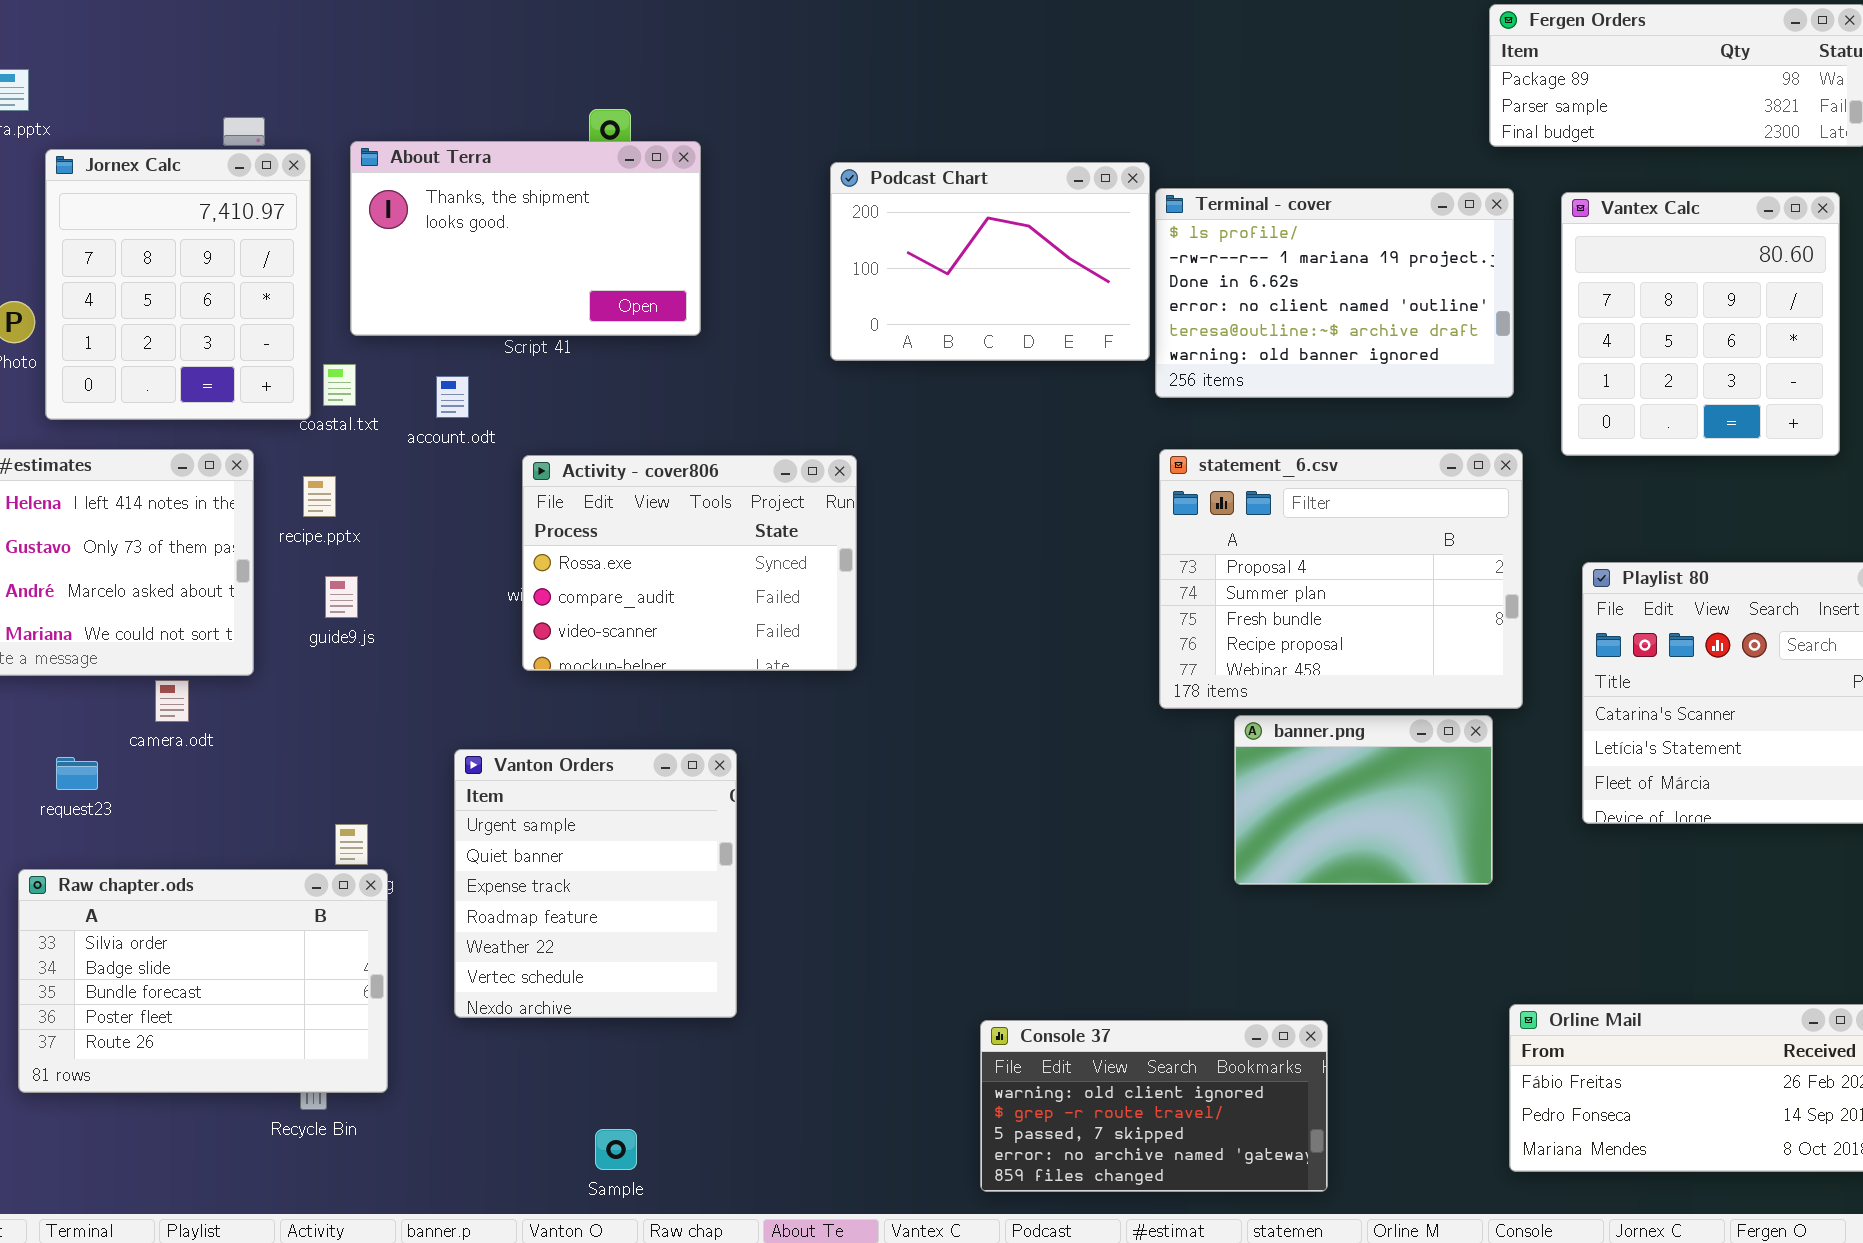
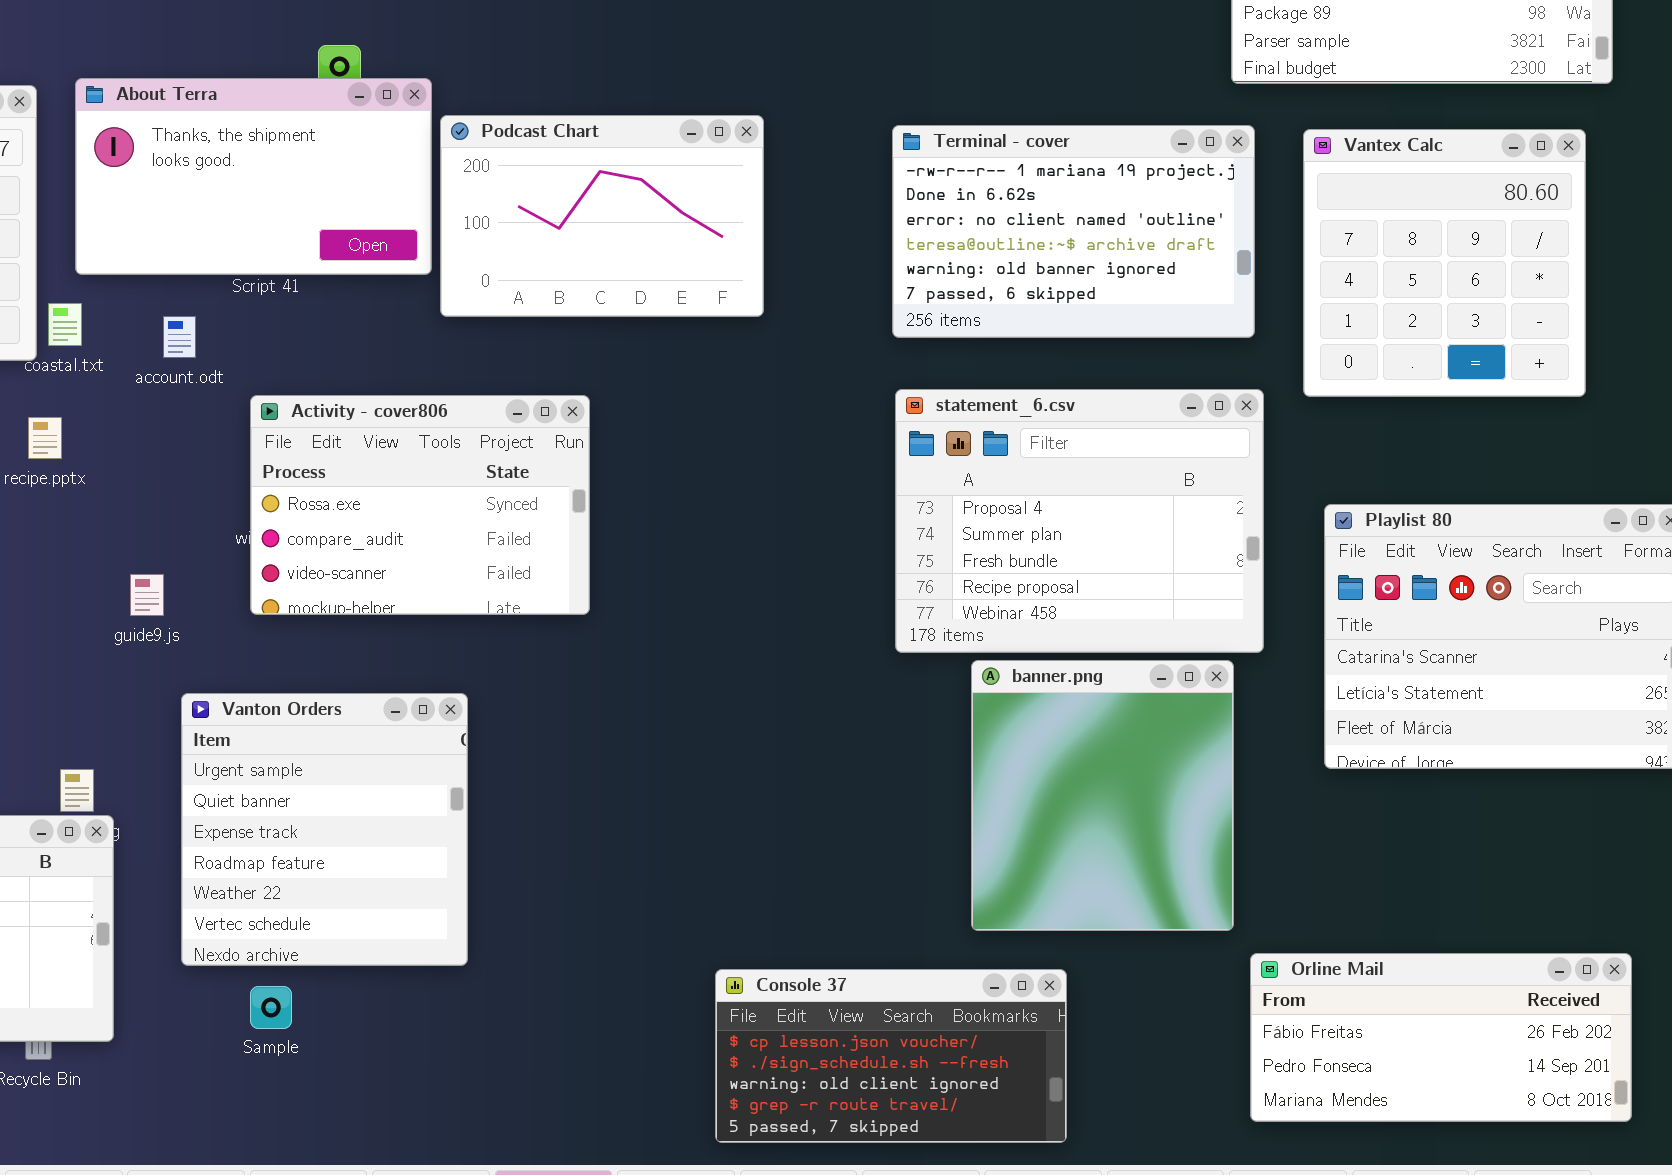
Podcast Chart: [830,162,1150,361] -> [440,115,764,317], moved
Terminal - cover: [1155,188,1514,398] -> [892,125,1255,338], scrolled down 1 row
guide9.js: [325,576,358,618] -> [130,574,164,616], moved
banner.png: [1234,715,1493,885] -> [971,660,1234,931], resized
Console 37: [980,1020,1328,1192] -> [715,969,1067,1143], scrolled up 2 rows
Sample: [595,1129,637,1170] -> [250,986,292,1029], moved

